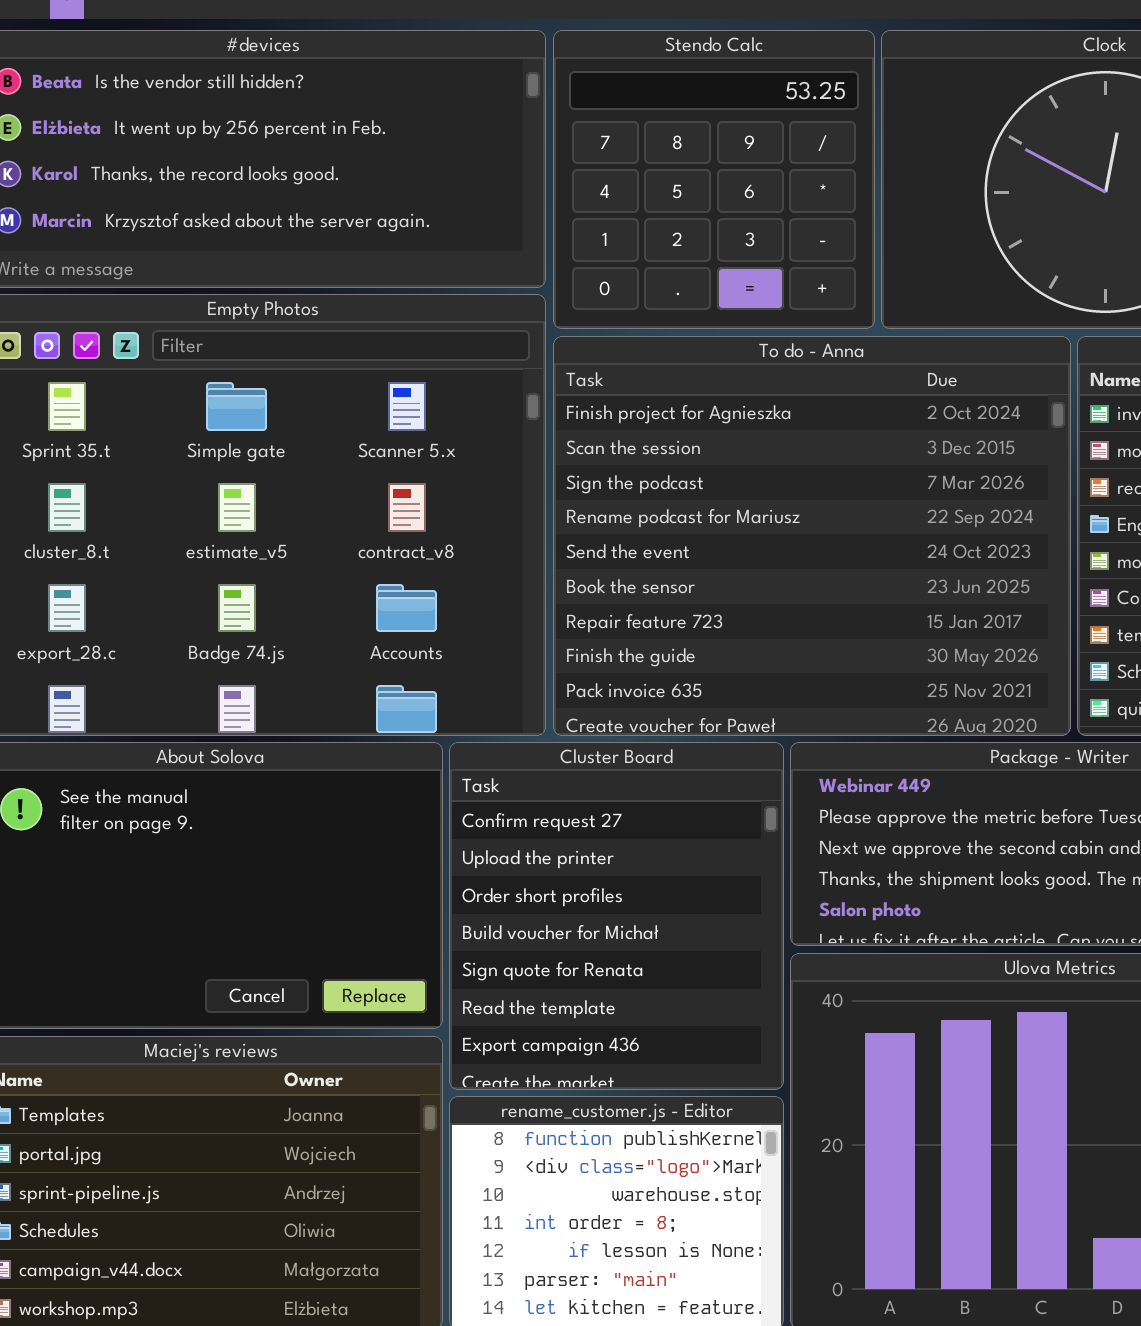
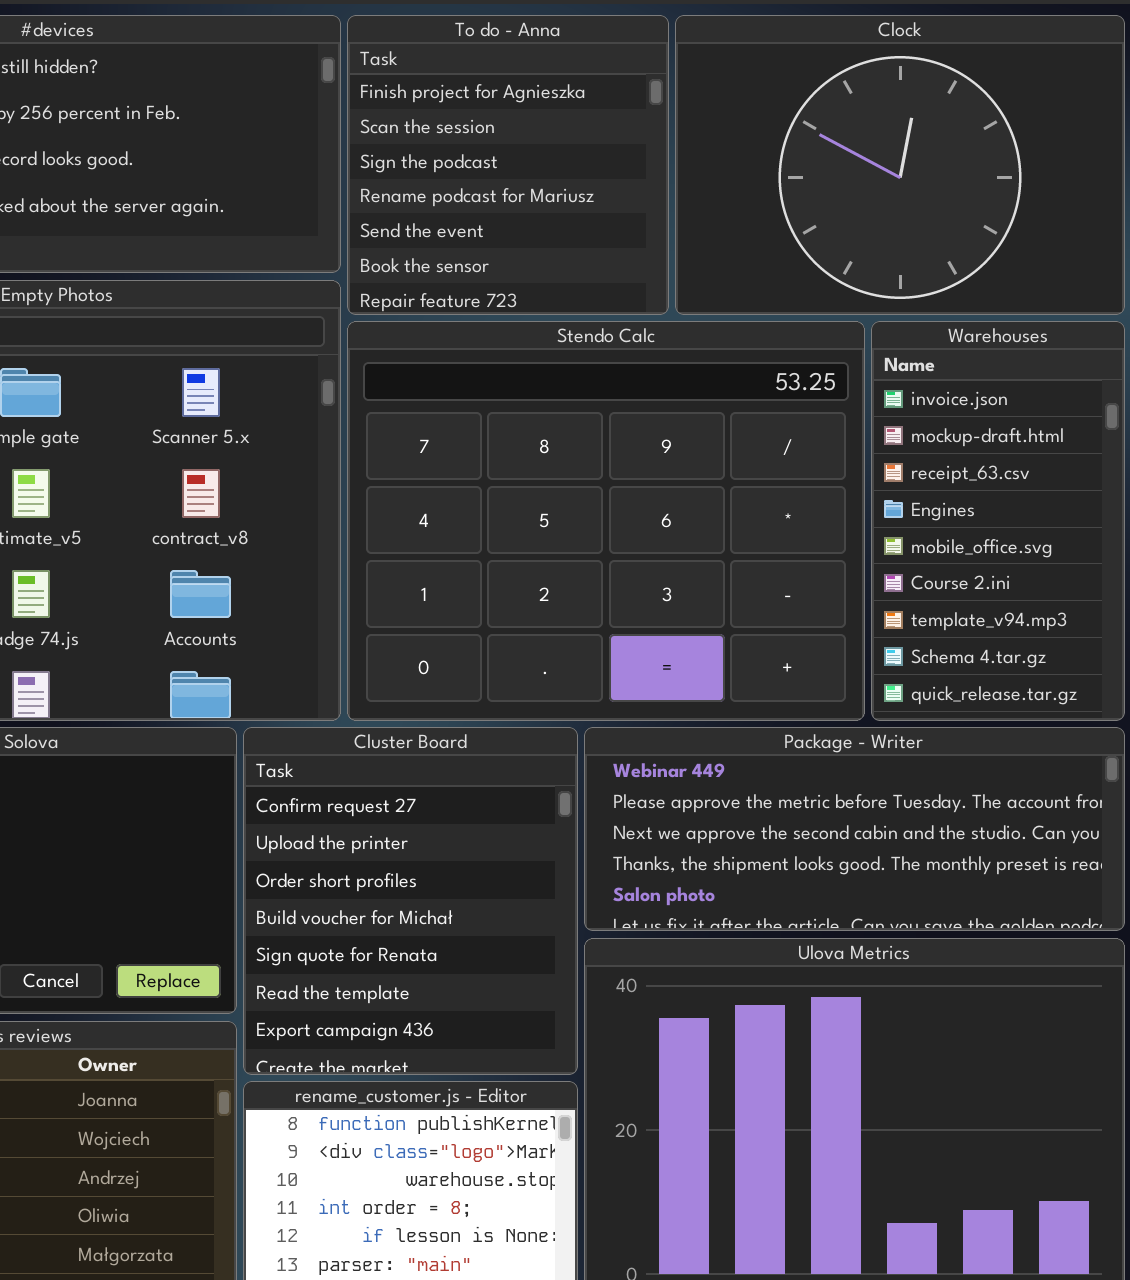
Stendo Calc: [553,30,875,329] -> [347,321,865,721], moved, resized
To do - Anna: [553,336,1071,736] -> [347,15,669,315], moved, resized

